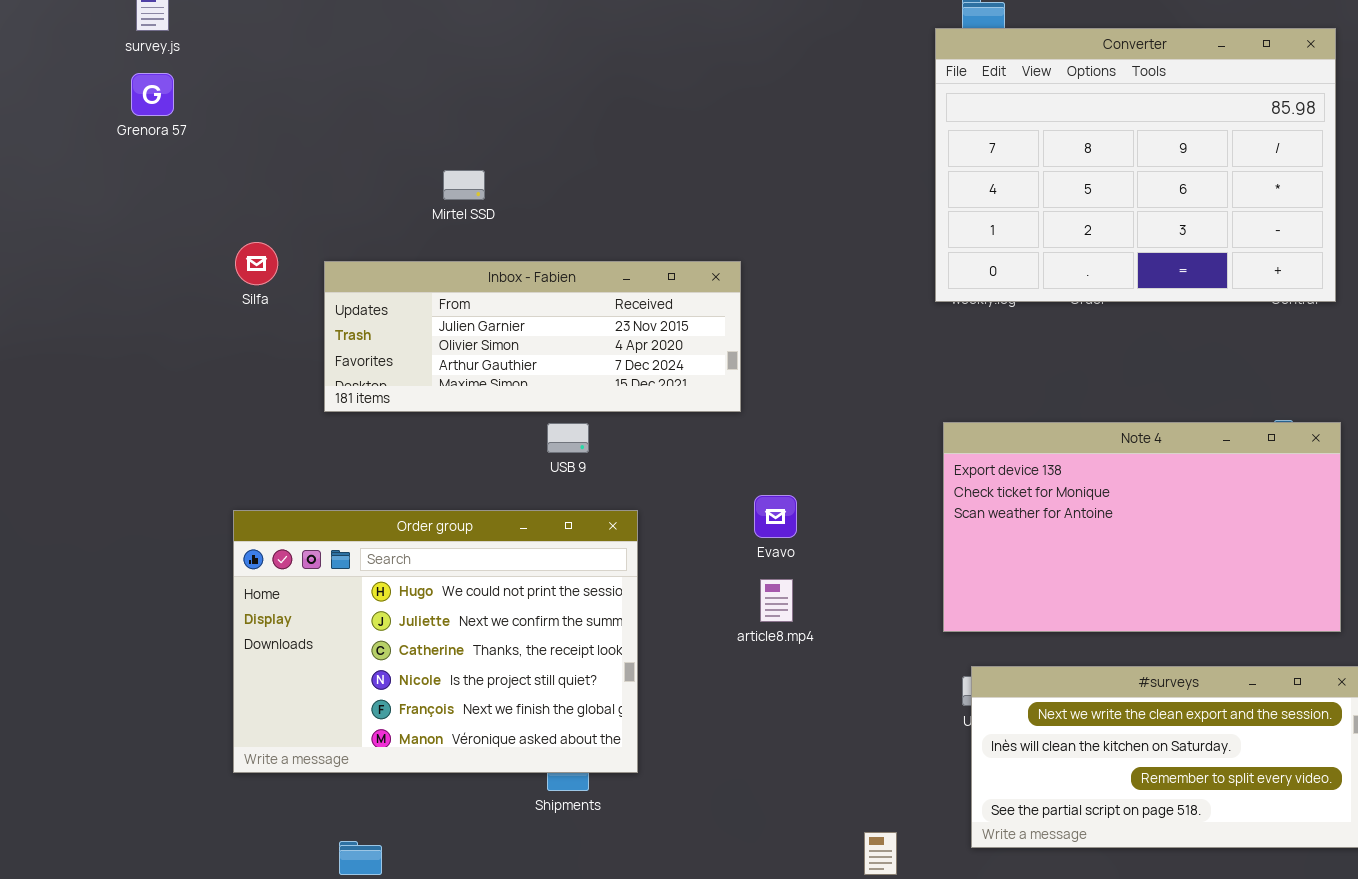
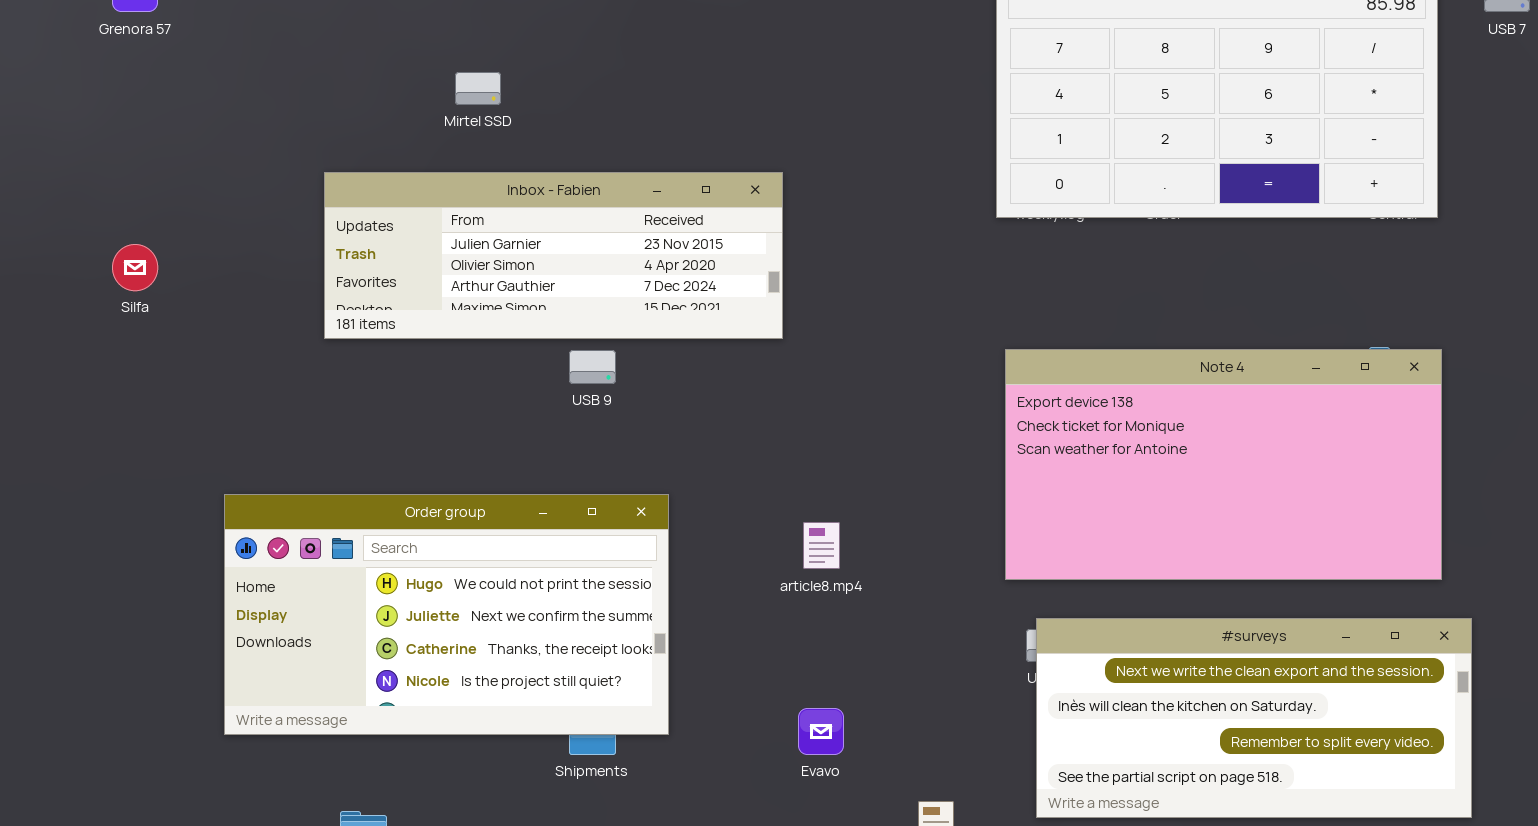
Silfa: [235,242,278,285] -> [112,244,158,291], moved
Evavo: [754,495,797,538] -> [798,708,844,755], moved
Order group: [233,510,638,773] -> [224,494,669,735], resized

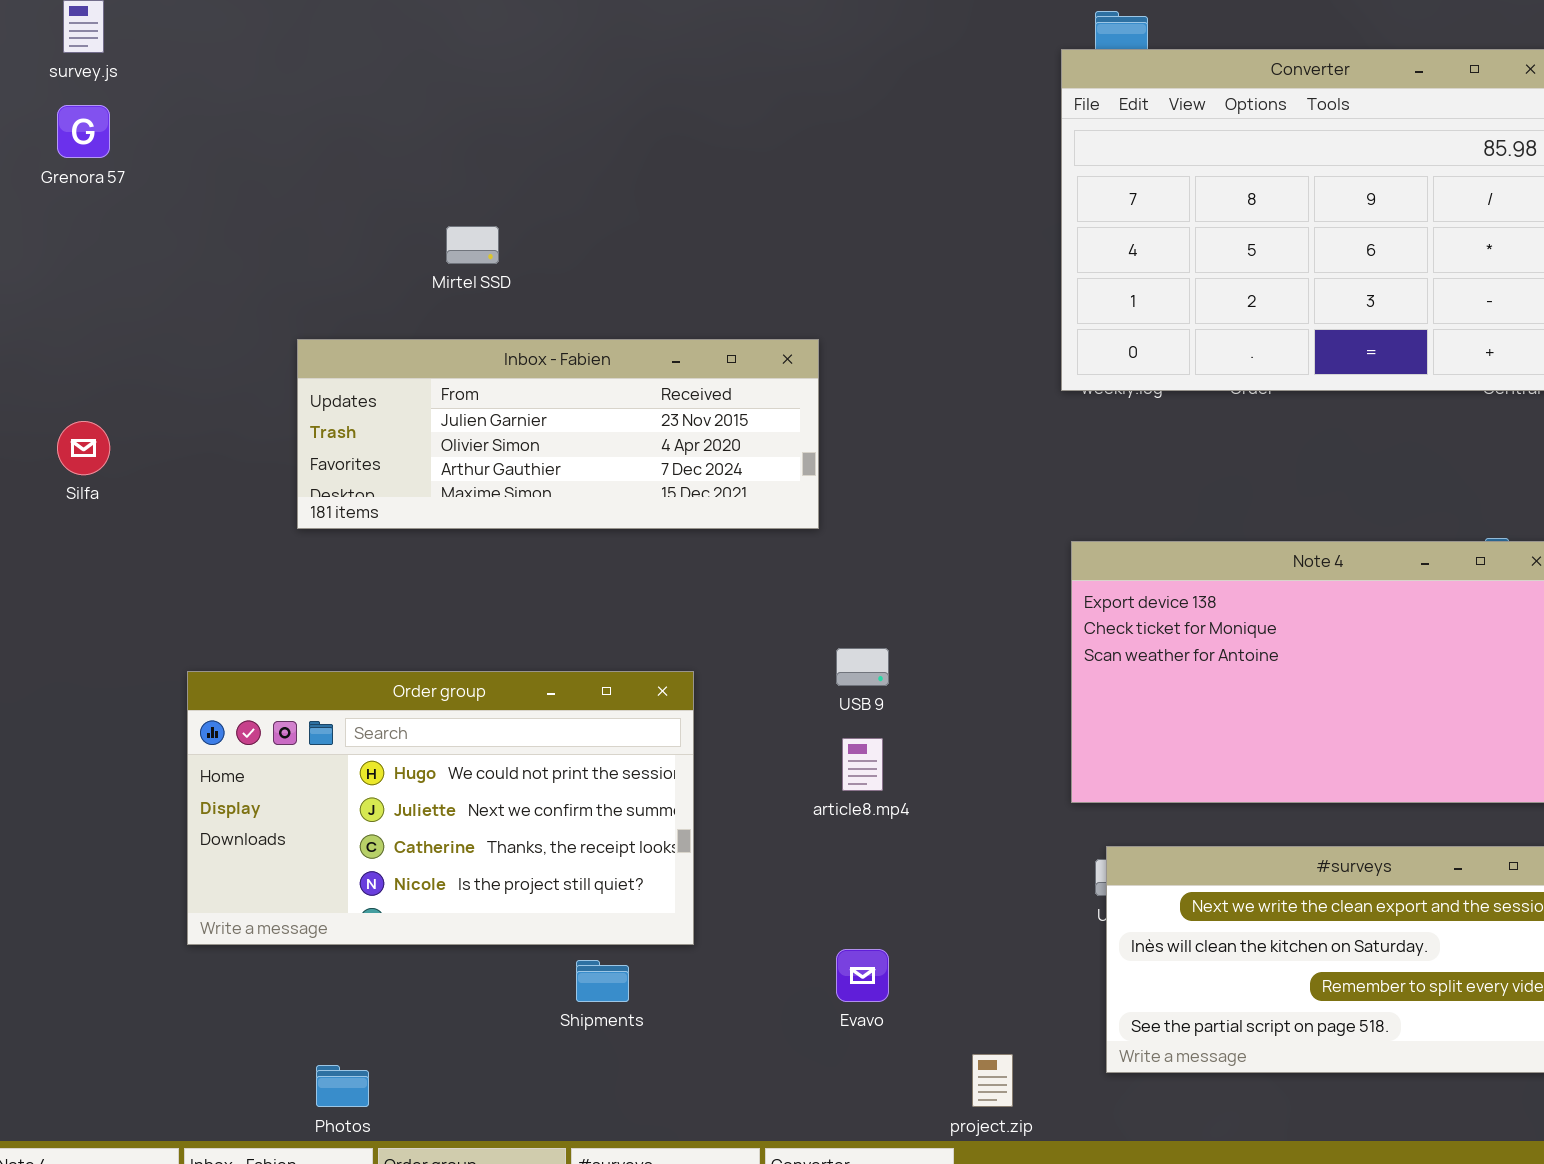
USB 9: [569,350,616,384] -> [836,648,889,686], moved
Order group: [224,494,669,735] -> [187,671,694,945], moved

